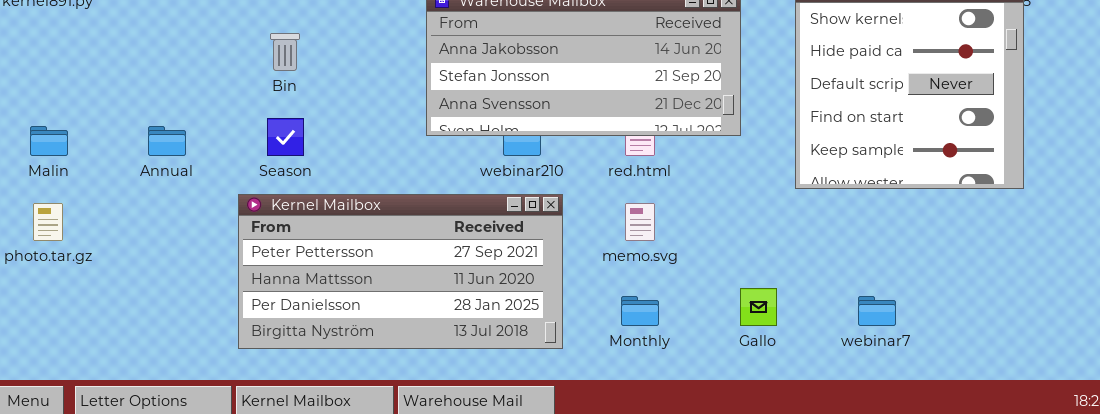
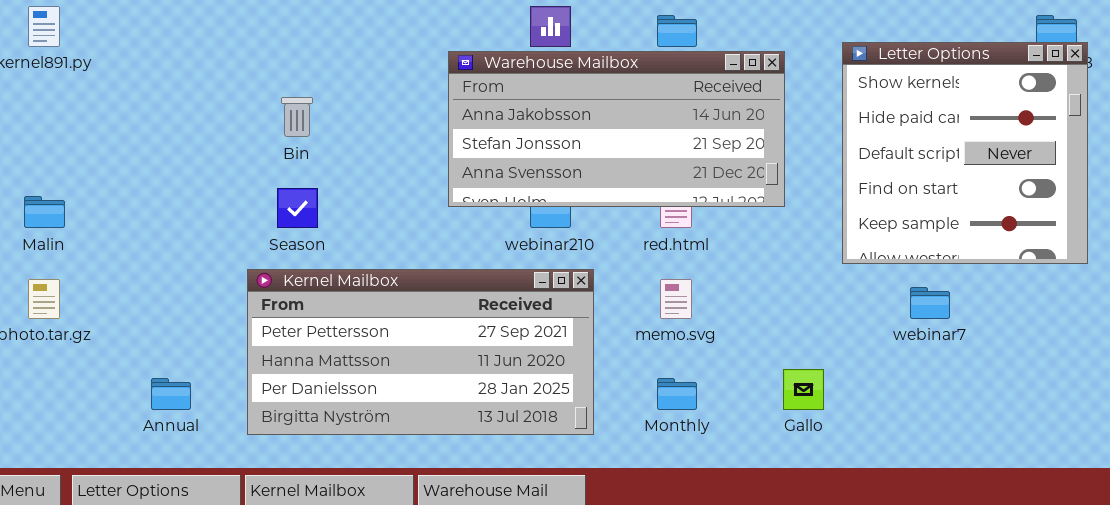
Annual: [148,126,186,156] -> [151,378,191,410], moved
webinar7: [858,296,896,326] -> [910,287,950,319], moved

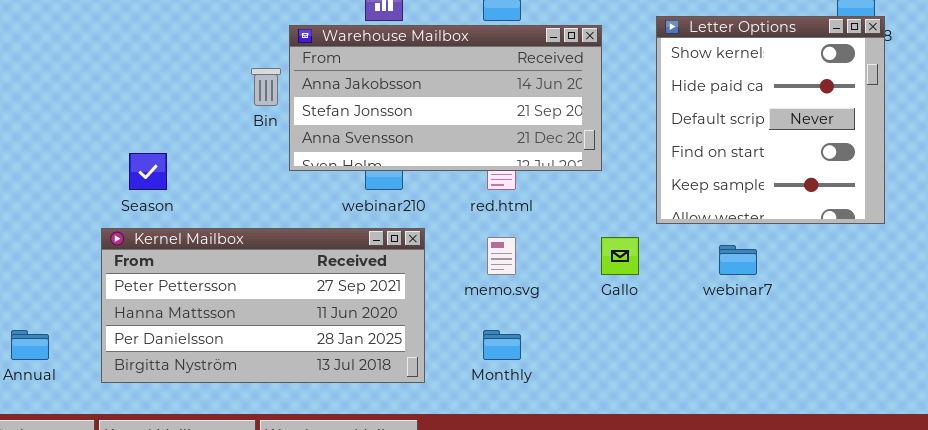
Bin: [281,97,313,137] -> [251,68,281,106], moved
Gallo: [783,369,824,410] -> [601,237,639,275], moved

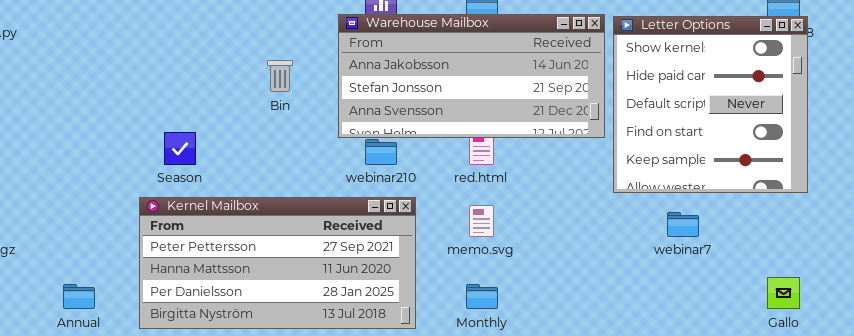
Warehouse Mailbox: [289,25,602,171] -> [338,14,605,138], moved
Gallo: [601,237,639,275] -> [767,277,800,309], moved

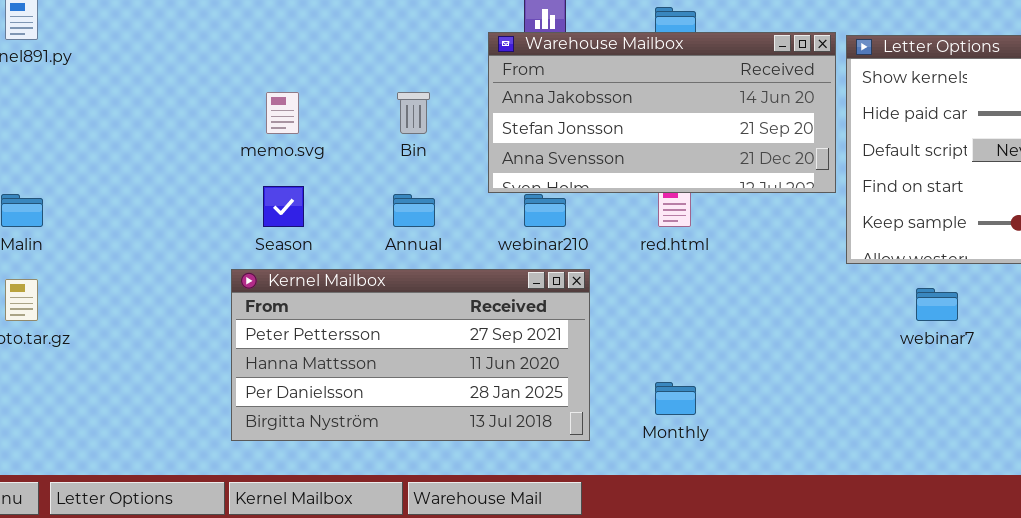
memo.svg: [469,205,494,237] -> [266,92,299,134], moved
Annual: [63,284,95,309] -> [393,194,435,227], moved

